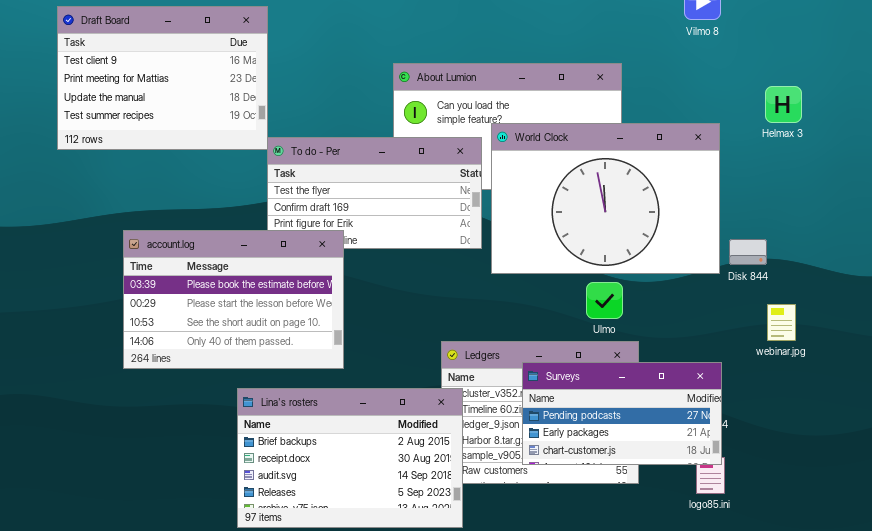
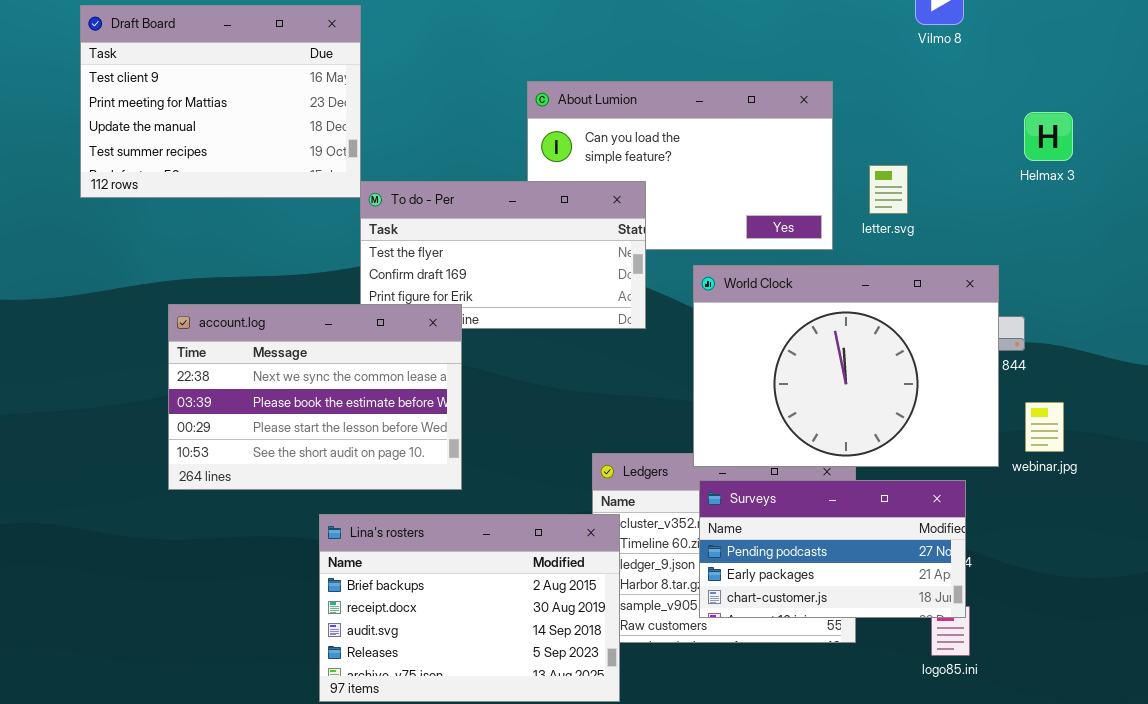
World Clock: [491,123,720,274] -> [693,265,999,467], moved
account.log: [123,230,344,369] -> [168,304,462,490], scrolled up 1 row

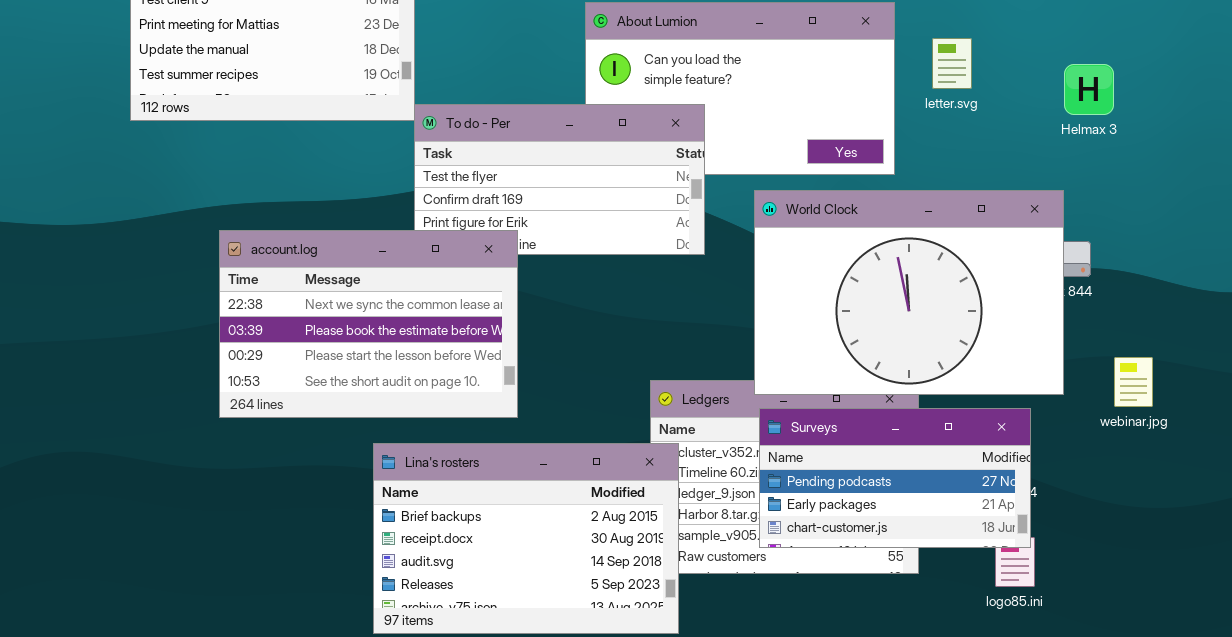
Helmax 3: [1024,112,1073,161] -> [1064,64,1114,115], moved
letter.svg: [869,165,908,214] -> [932,38,972,89], moved
webinar.jpg: [1025,402,1064,452] -> [1114,357,1153,407], moved

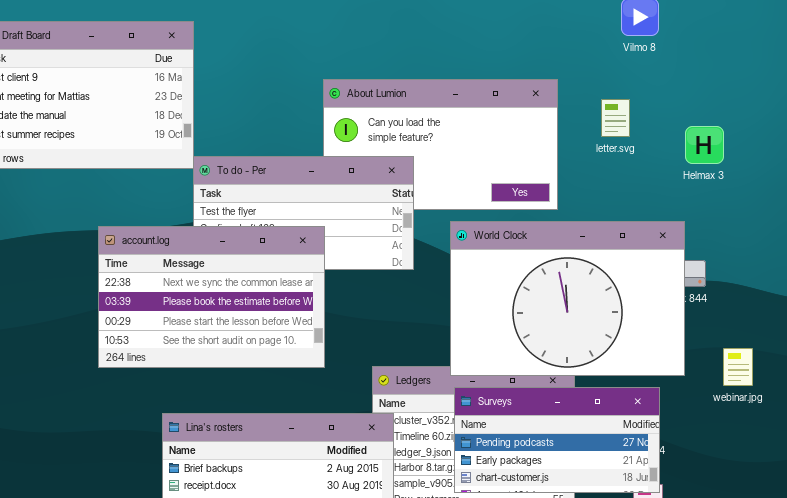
letter.svg: [932,38,972,89] -> [601,99,630,137], moved
account.log: [219,230,518,418] -> [98,226,325,368], moved

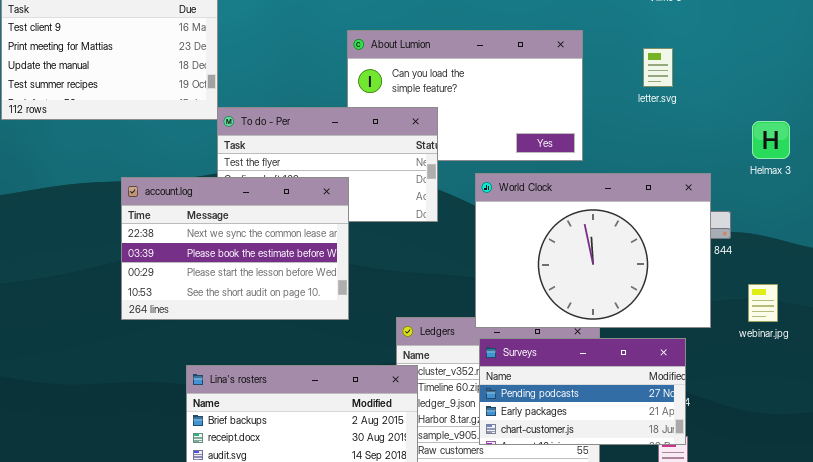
letter.svg: [601,99,630,137] -> [643,48,673,87], moved
Helmax 3: [685,126,724,164] -> [752,121,790,159], moved
webinar.jpg: [723,348,753,386] -> [748,284,778,322], moved

